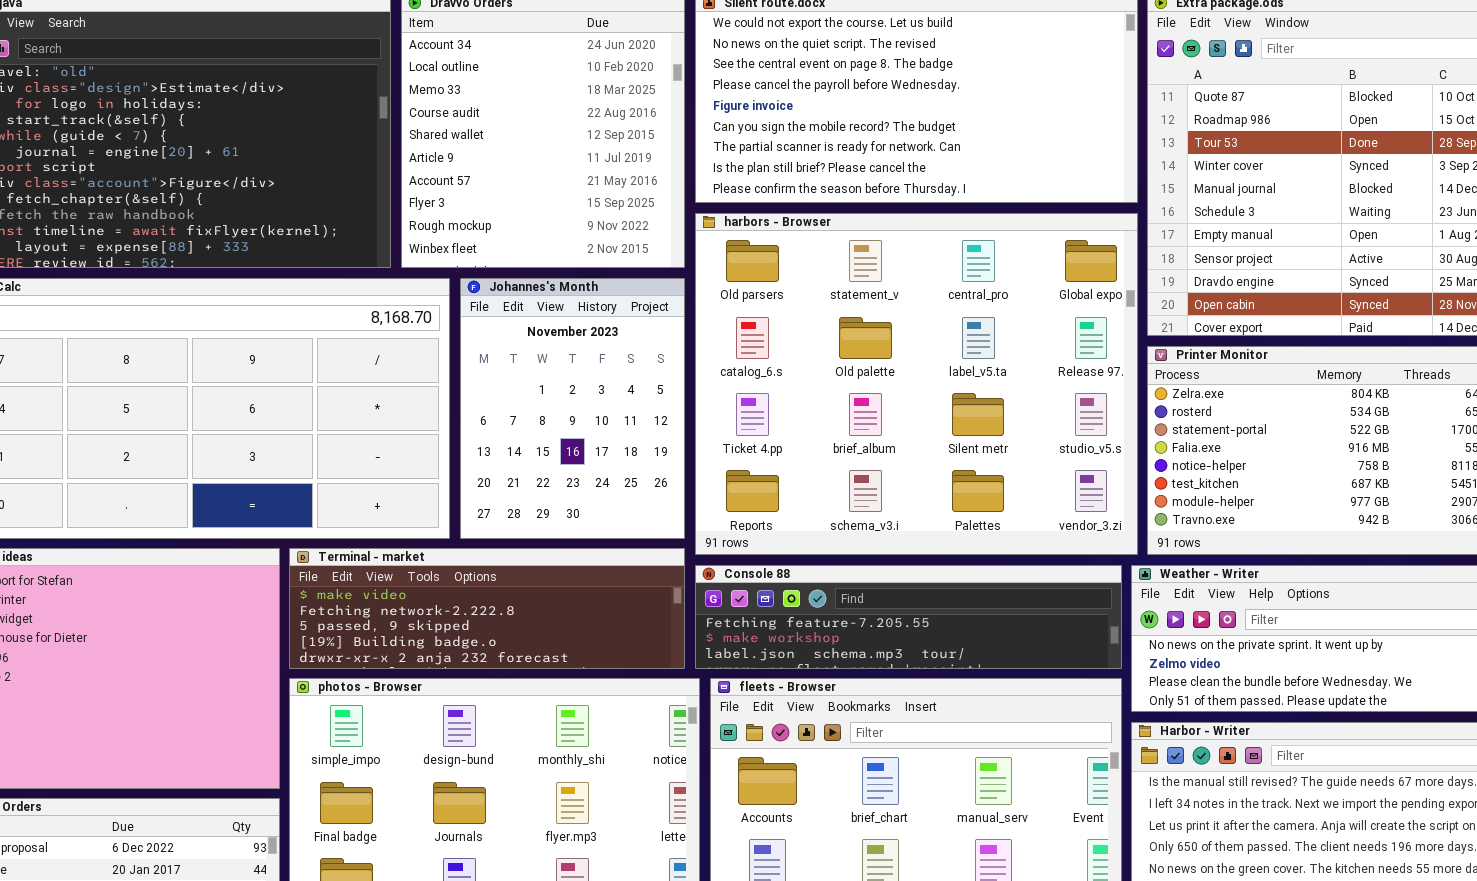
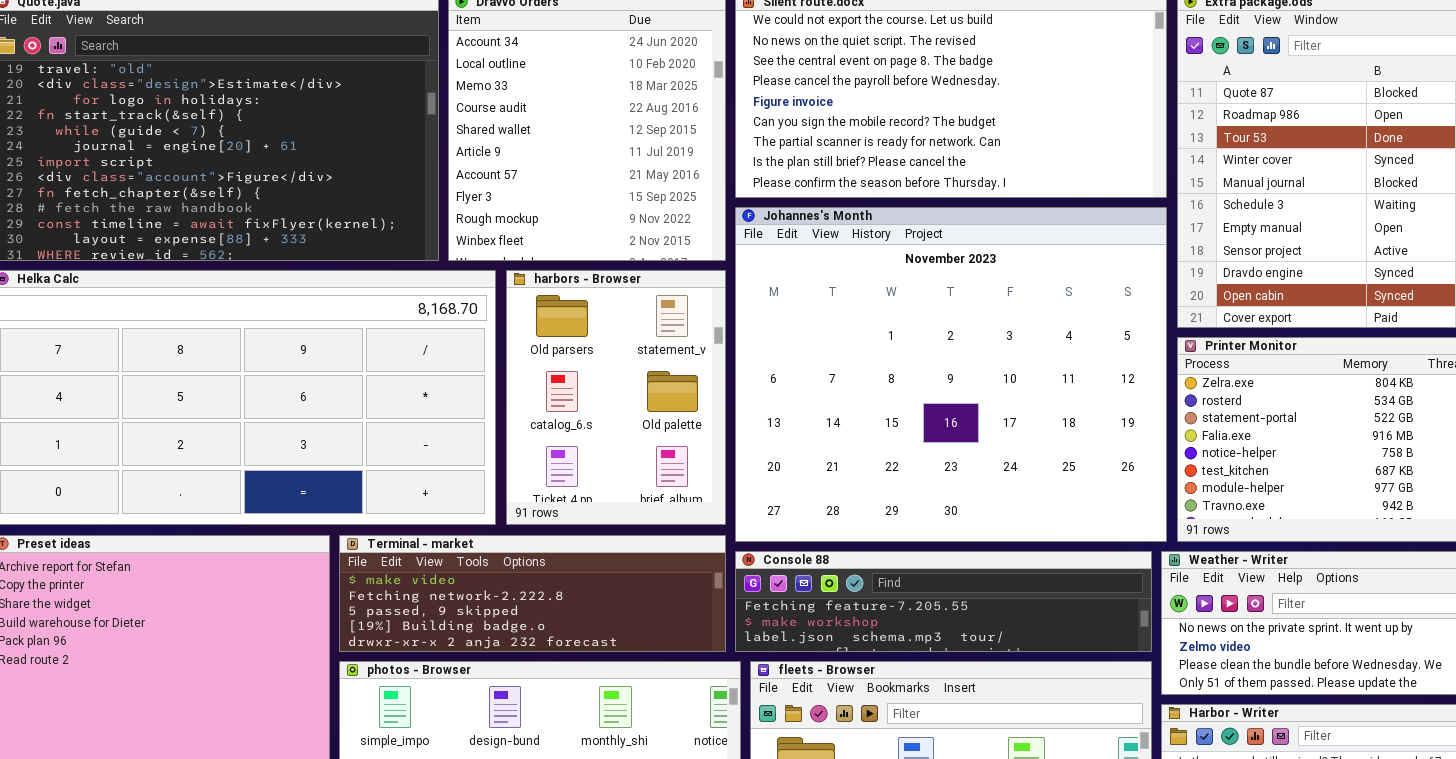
harbors - Browser: [695,213,1138,555] -> [506,270,726,525], moved, resized
Johannes's Month: [460,278,685,539] -> [735,207,1167,542], moved, resized

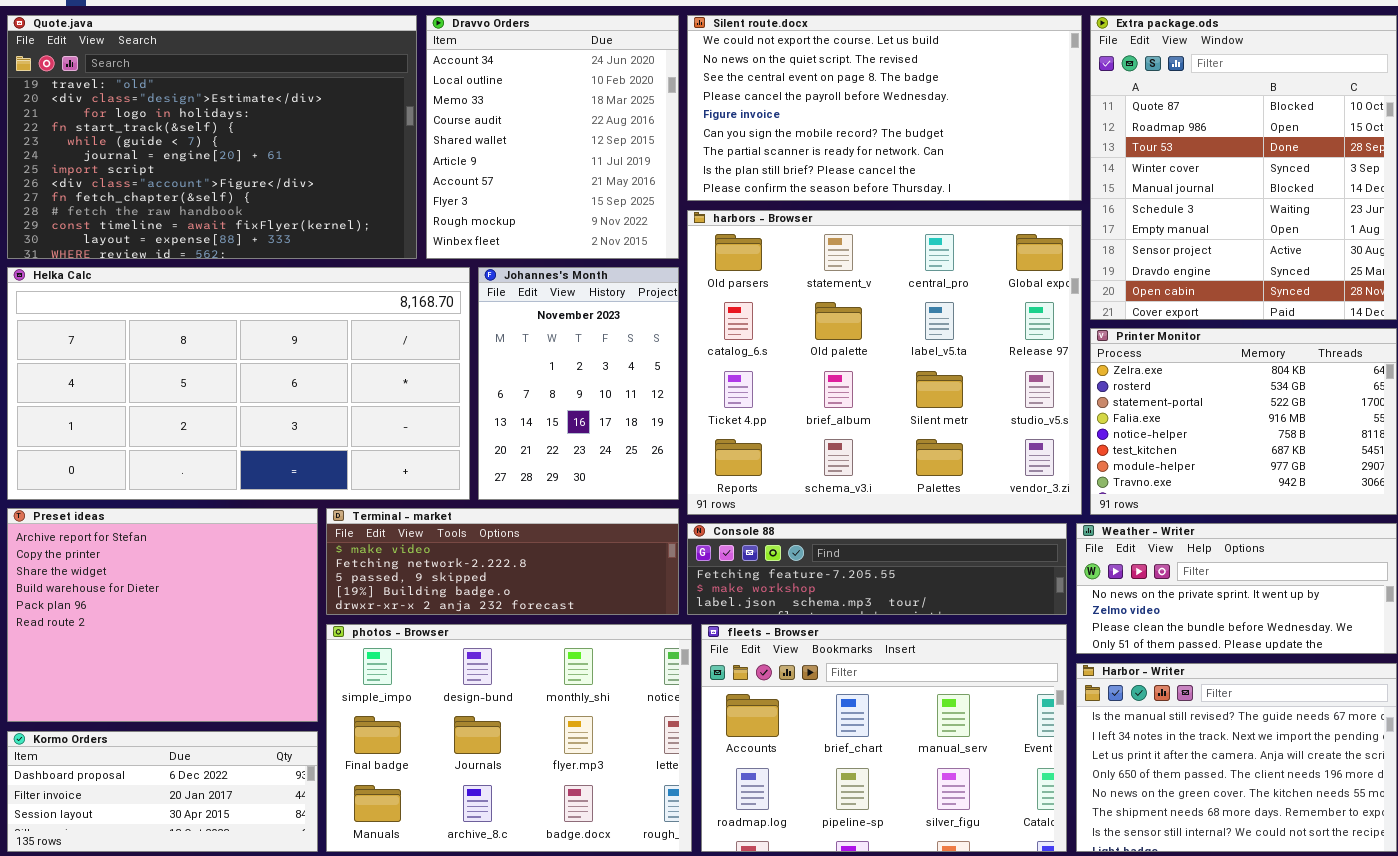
Johannes's Month: [735,207,1167,542] -> [478,267,679,500], moved, resized
harbors - Browser: [506,270,726,525] -> [687,210,1082,515], moved, resized

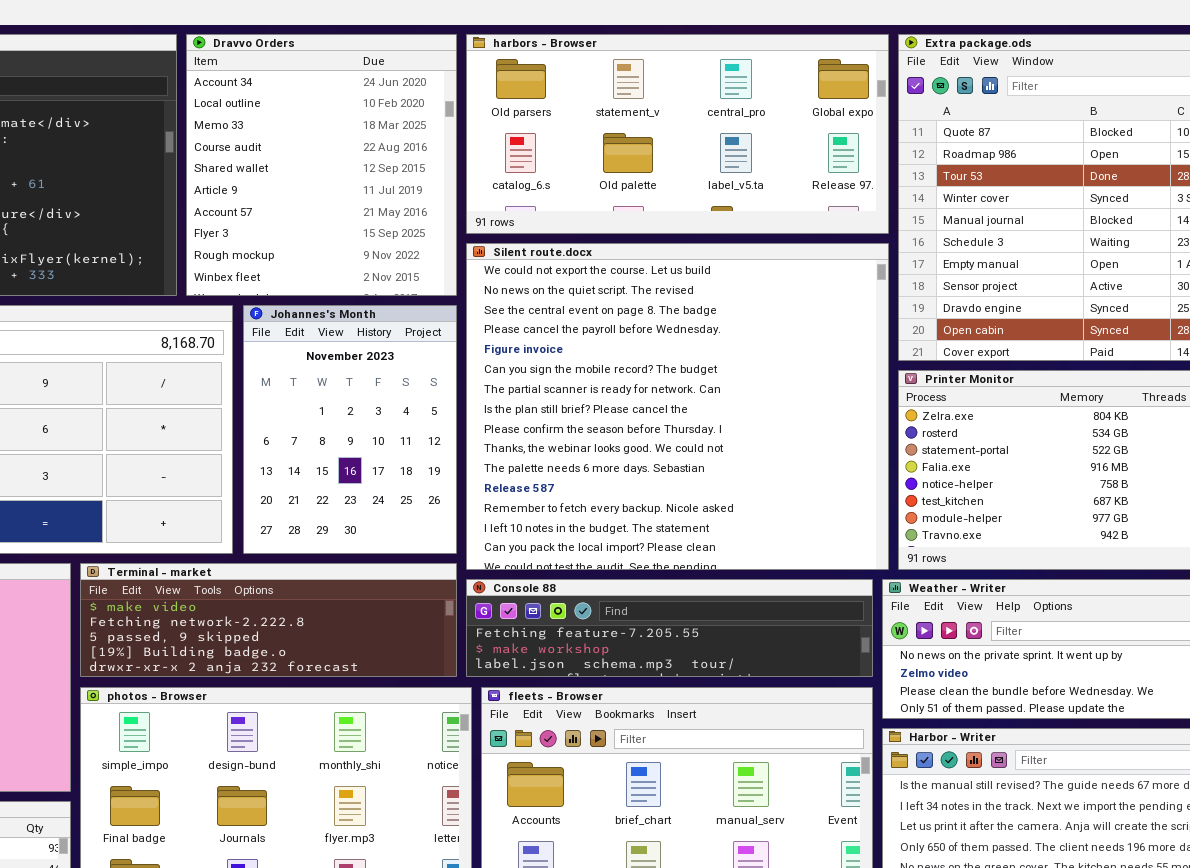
Silent route.docx: [687,15,1082,201] -> [466,243,889,570], moved, resized
harbors - Browser: [687,210,1082,515] -> [466,34,889,234], moved, resized

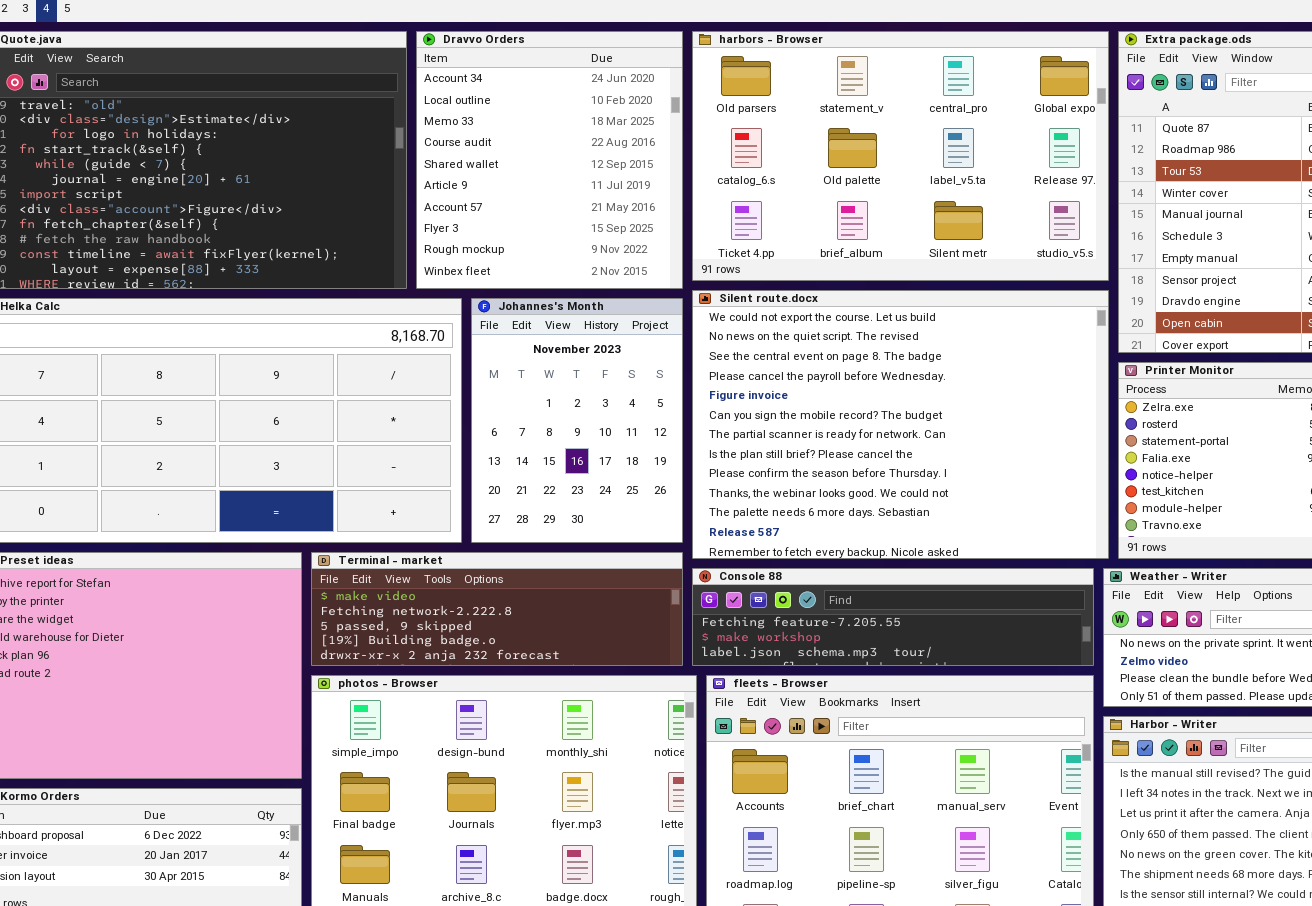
harbors - Browser: [466,34,889,234] -> [692,31,1109,281], resized
Silent route.docx: [466,243,889,570] -> [692,290,1109,559], resized

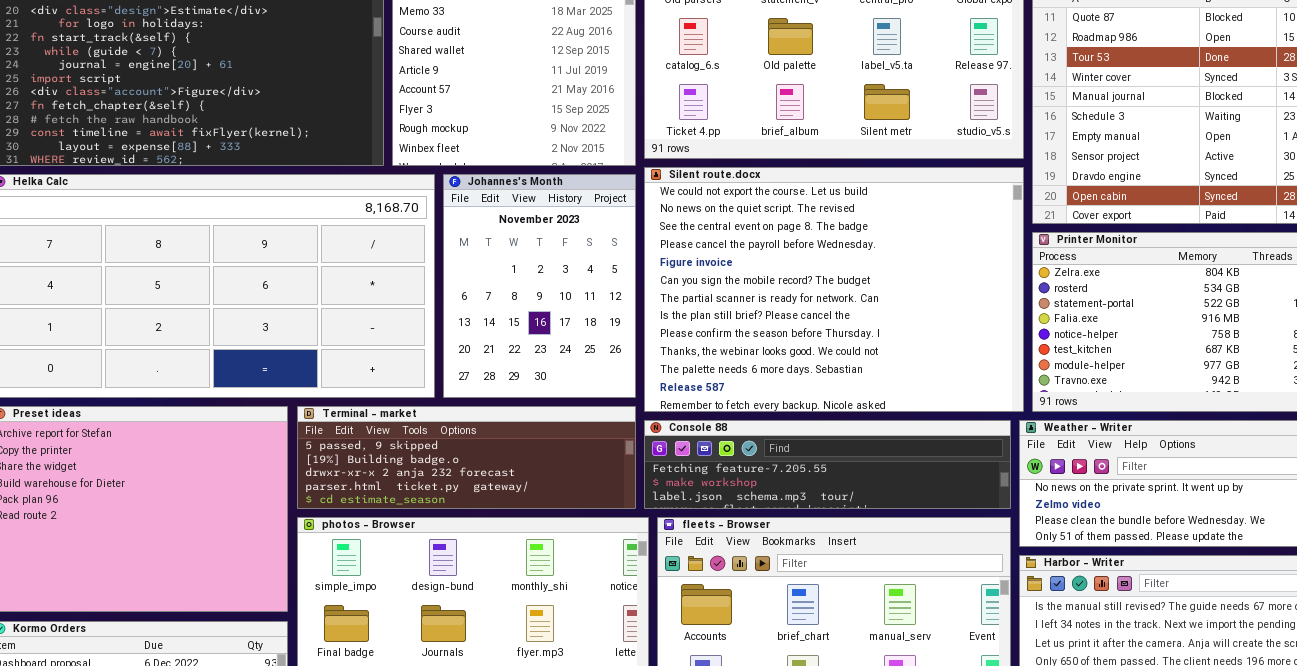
Terminal - market: [311,552,683,666] -> [297,406,636,509], scrolled down 2 rows

